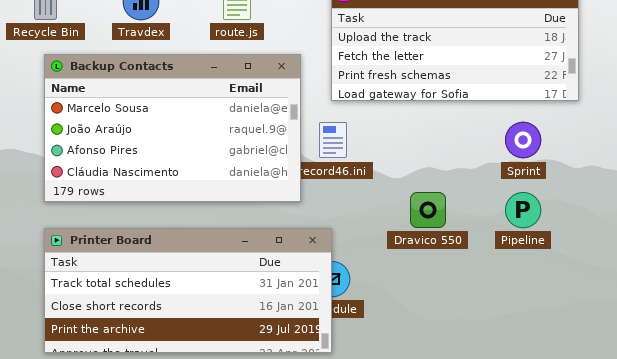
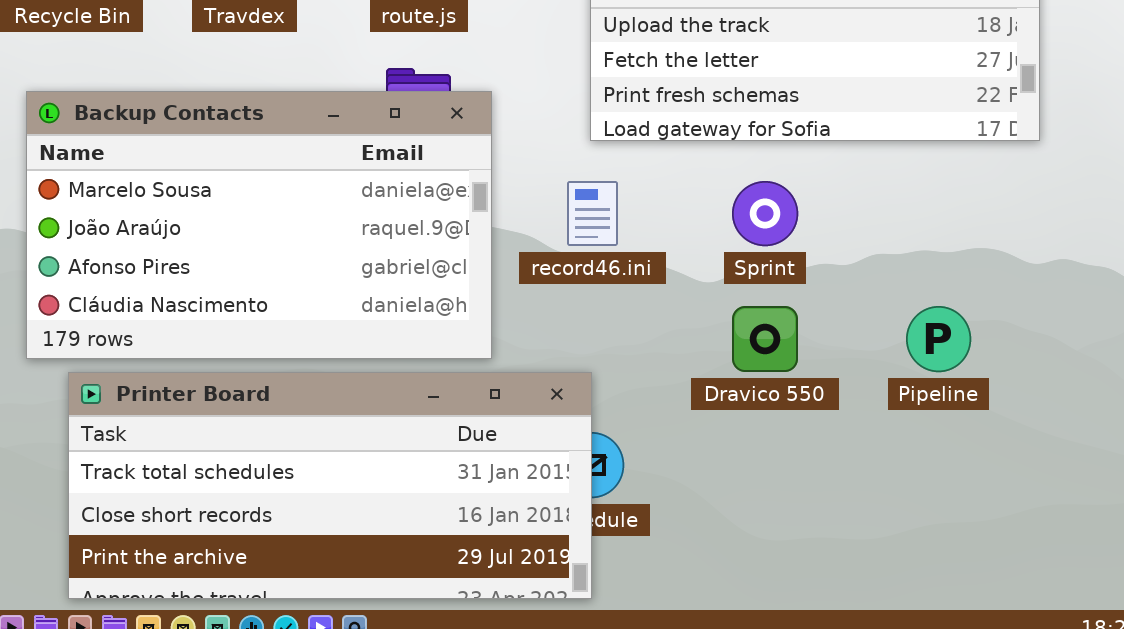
Backup Contacts: [44,54,301,202] -> [26,91,492,359], moved
Sprint: [505,122,541,158] -> [732,181,798,246], moved

